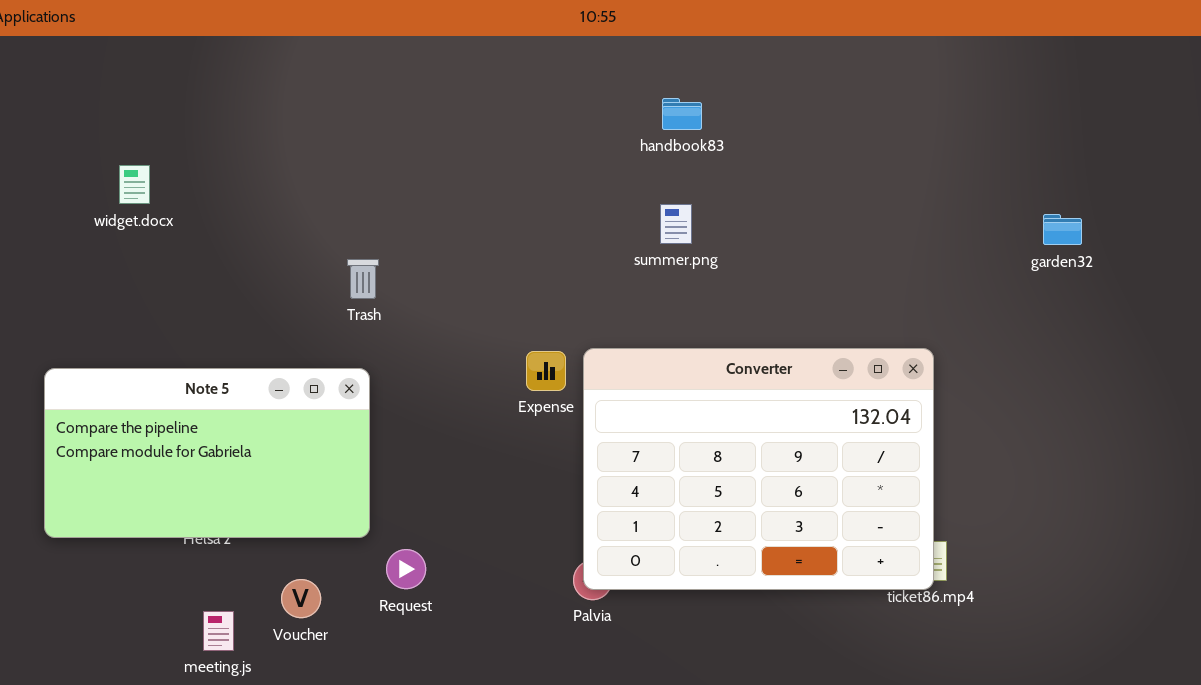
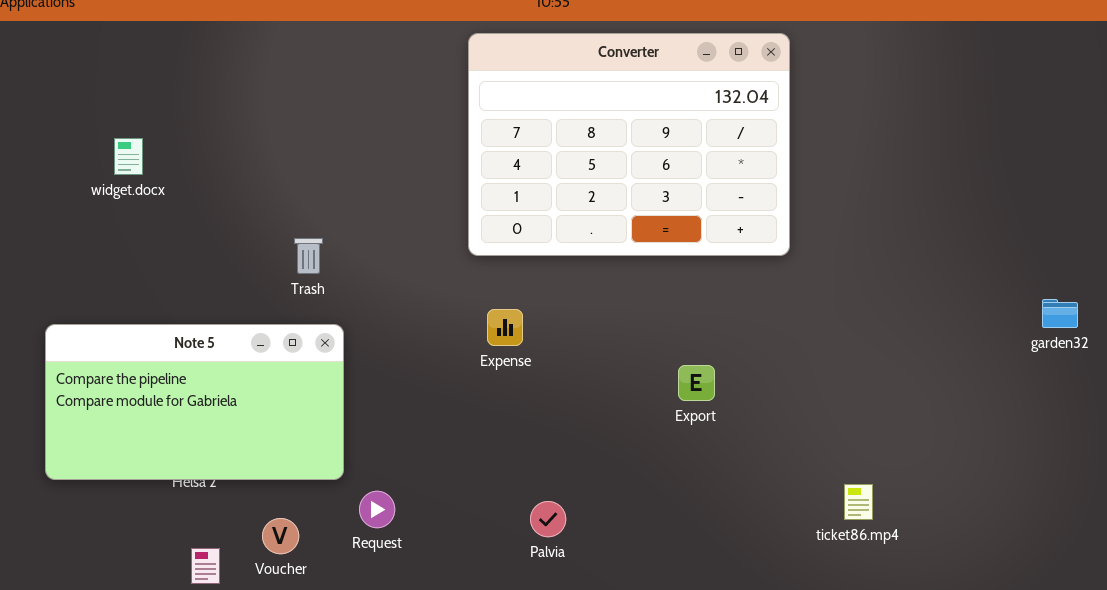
garden32: [1043,214,1082,245] -> [1042,299,1078,328], moved
Trash: [347,259,379,299] -> [294,238,323,274], moved
Converter: [583,348,934,590] -> [468,33,790,256], moved

